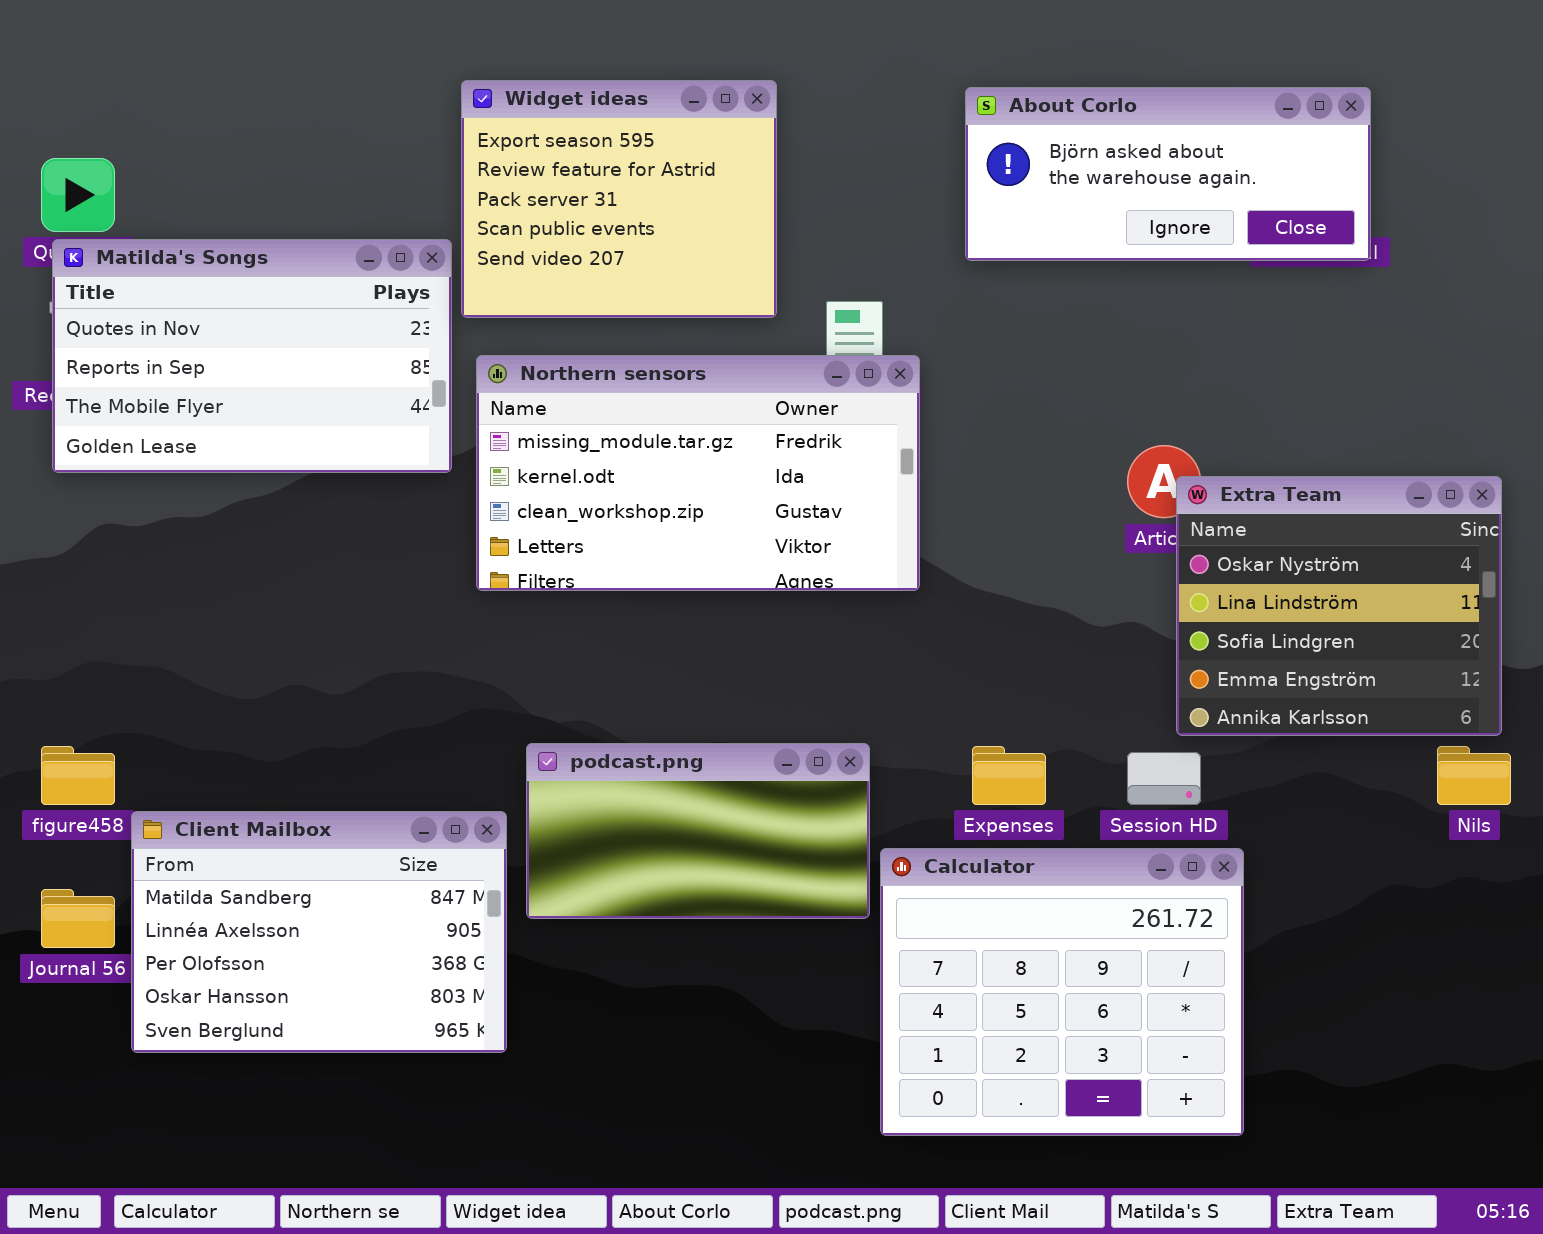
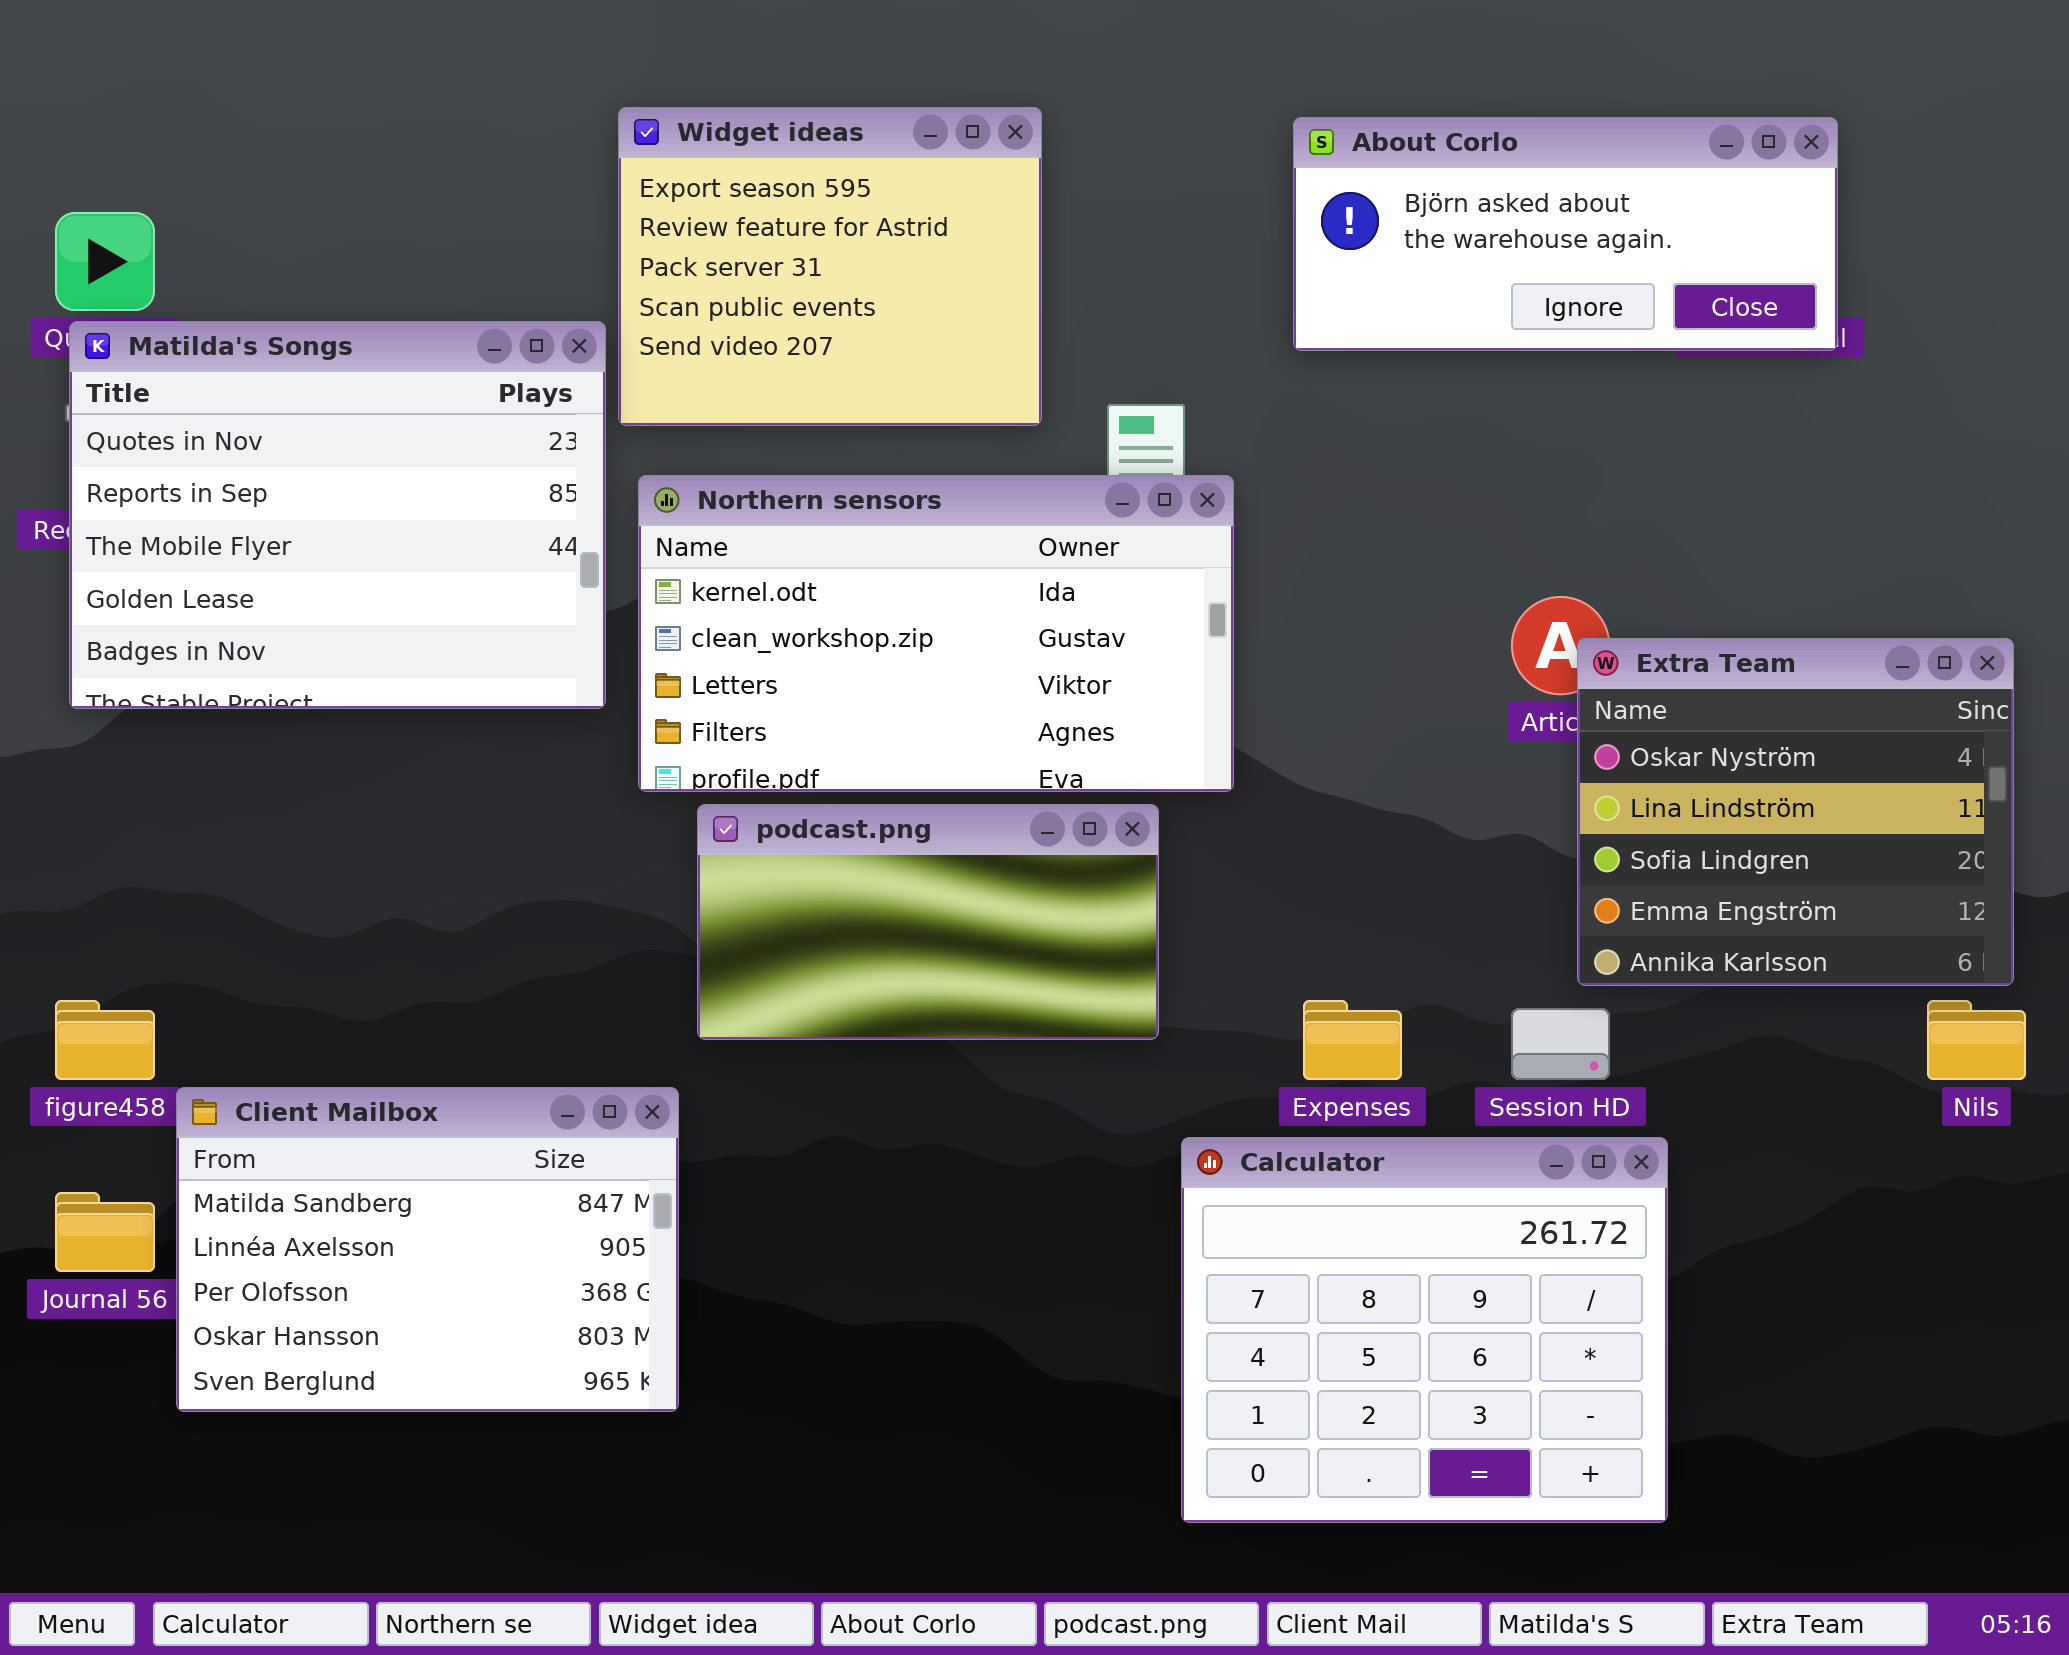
Matilda's Songs: [52,239,452,473] -> [69,321,606,709], resized
Northern sensors: [476,355,920,591] -> [638,475,1234,792], scrolled down 1 row
podcast.png: [526,743,870,919] -> [697,804,1159,1040], moved

